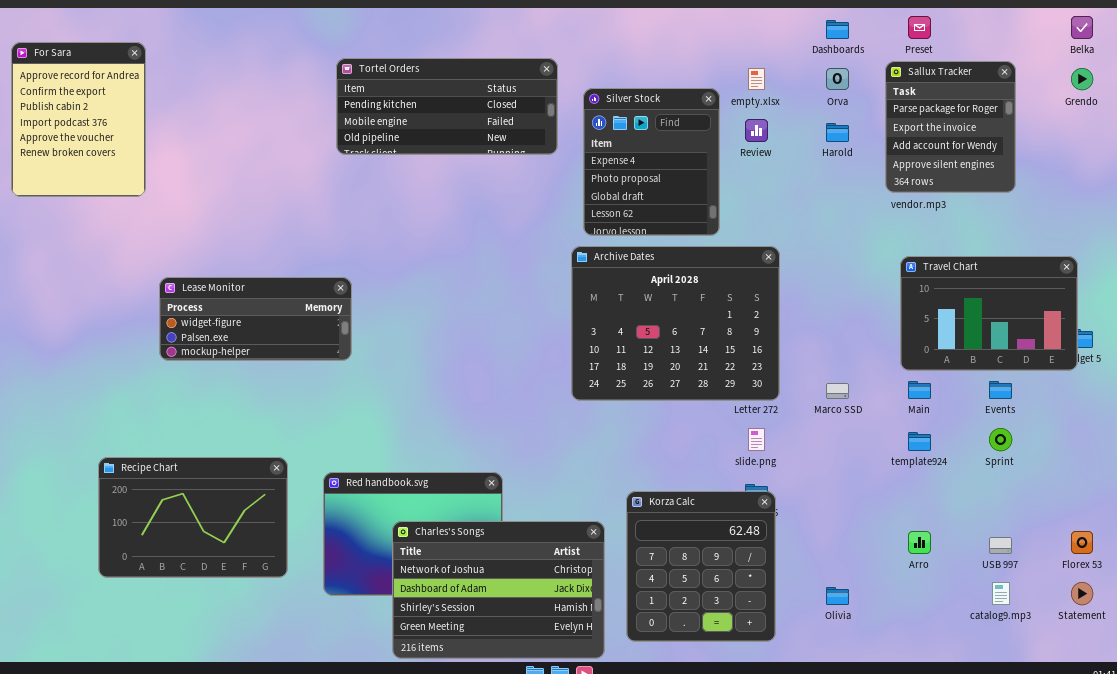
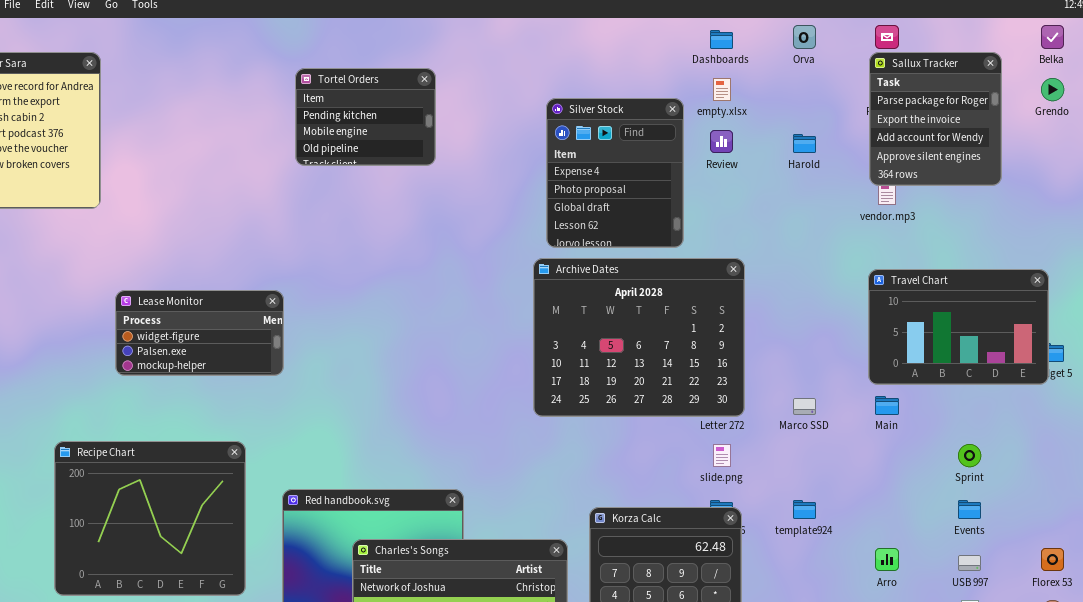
Dashboards: [826,20,849,39] -> [710,30,733,49], moved
Tortel Orders: [336,58,558,155] -> [295,68,436,166], resized
Sallux Tracker: [885,61,1016,193] -> [869,52,1002,186], moved
Orva: [826,68,849,90] -> [793,25,816,49], moved
Lease Monitor: [159,277,352,361] -> [115,290,284,376], resized
Events: [989,381,1012,399] -> [958,500,981,519], moved
template924: [908,432,931,451] -> [793,500,816,519], moved
Recipe Chart: [98,457,288,578] -> [54,441,246,596], resized

